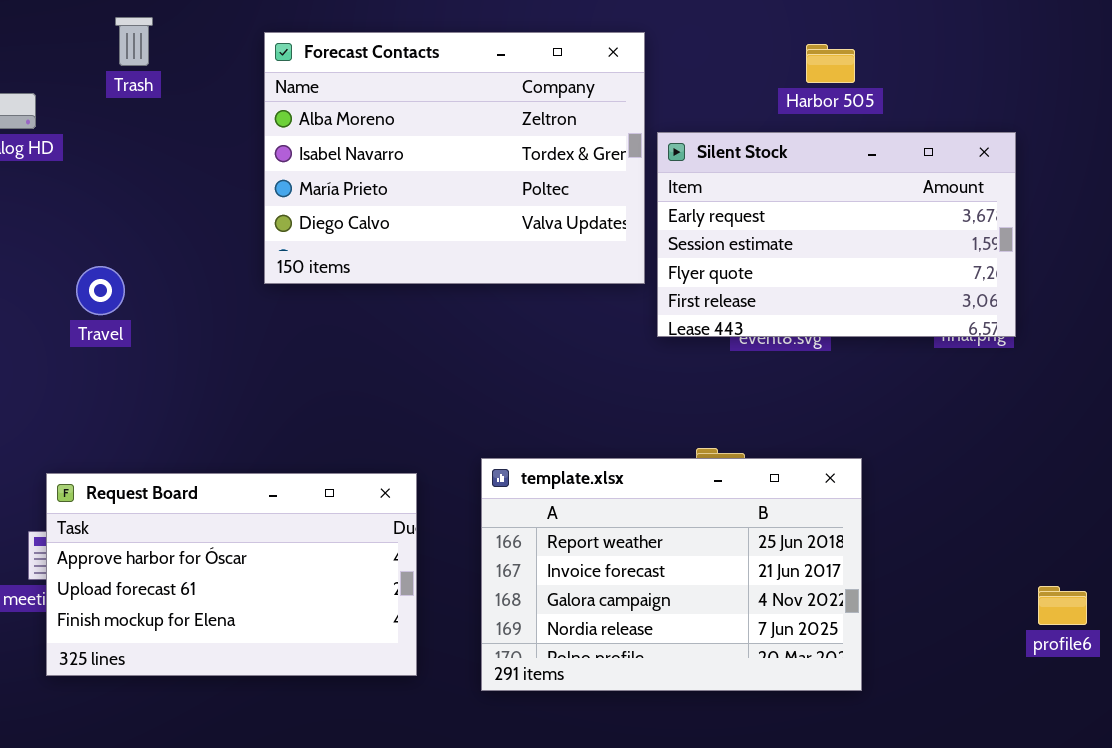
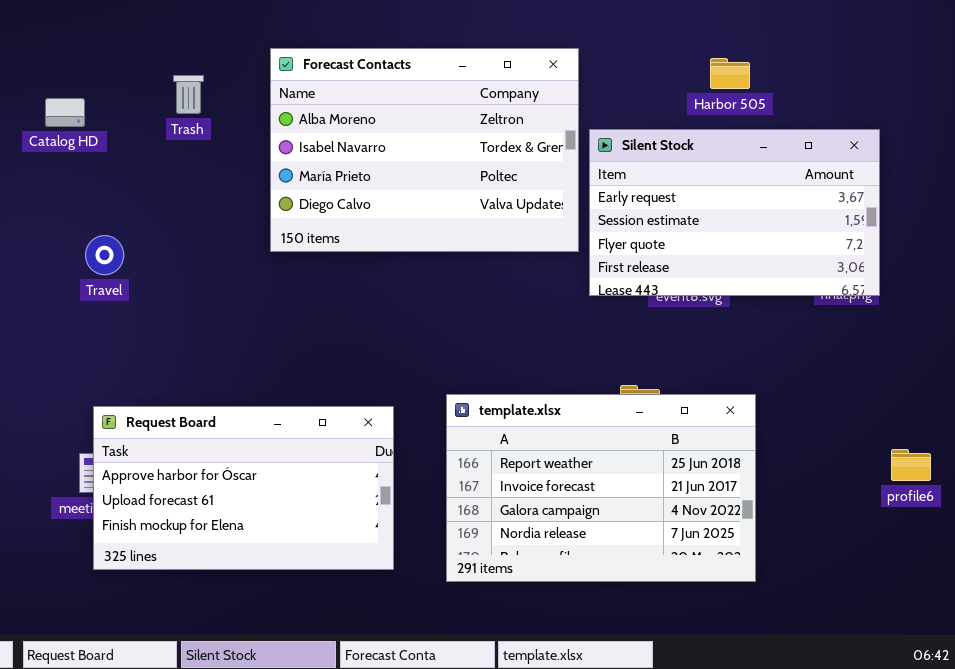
Trash: [115,17,153,66] -> [173,75,204,114], moved
Travel: [76,266,125,315] -> [85,235,124,275], moved
profile6: [1038,586,1087,625] -> [891,449,931,481], moved

